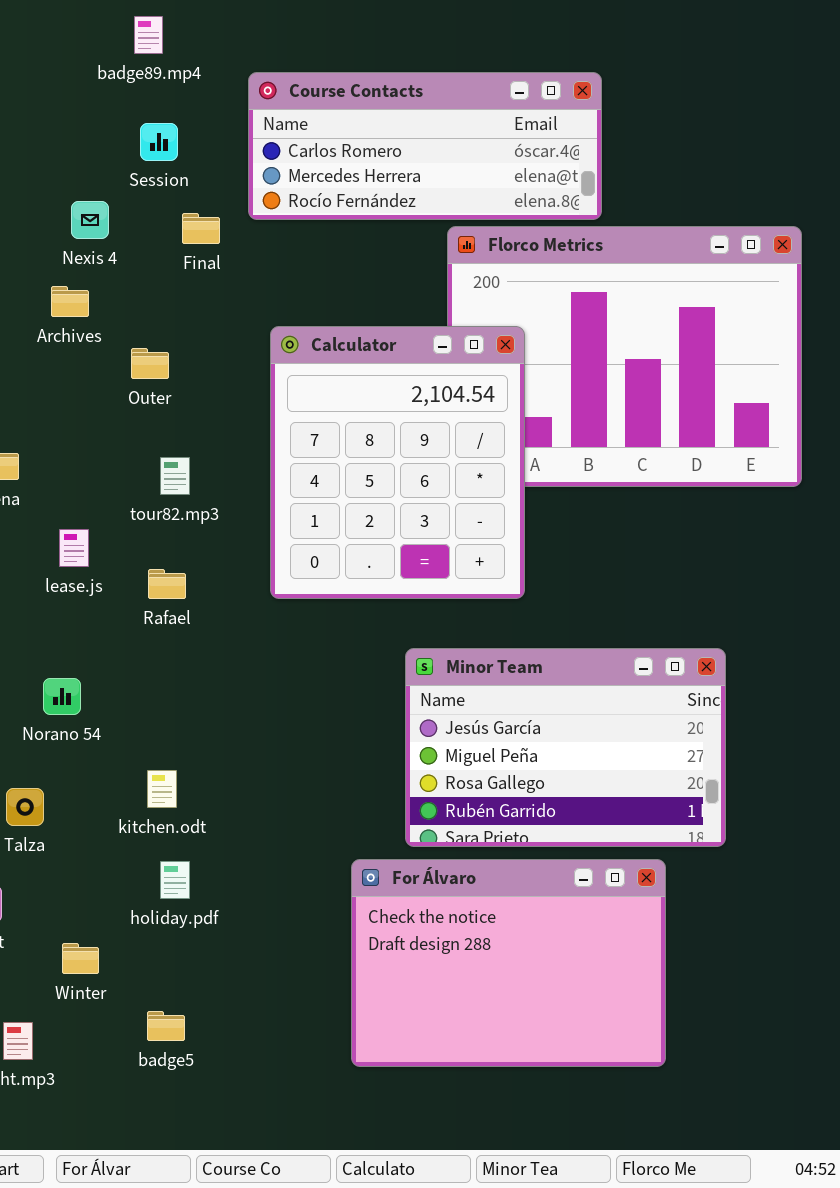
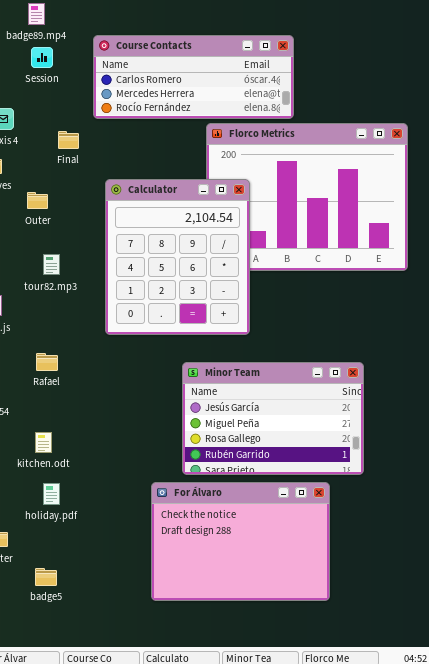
Session: [140,123,178,161] -> [31,47,53,68], moved
Final: [182,213,220,244] -> [58,131,79,149], moved
Rafael: [148,569,186,599] -> [36,353,58,371], moved

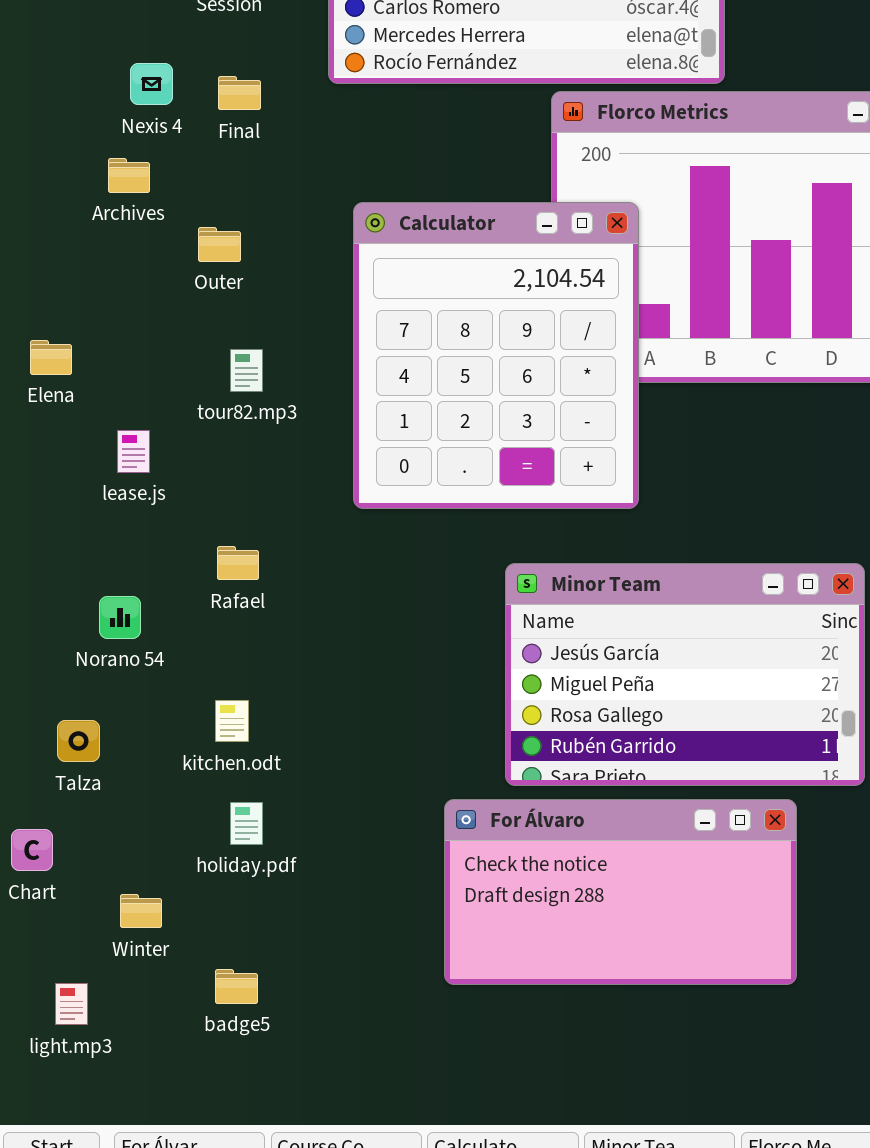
Final: [58,131,79,149] -> [218,76,261,110], moved
For Álvaro: [151,482,330,601] -> [444,799,797,985], resized

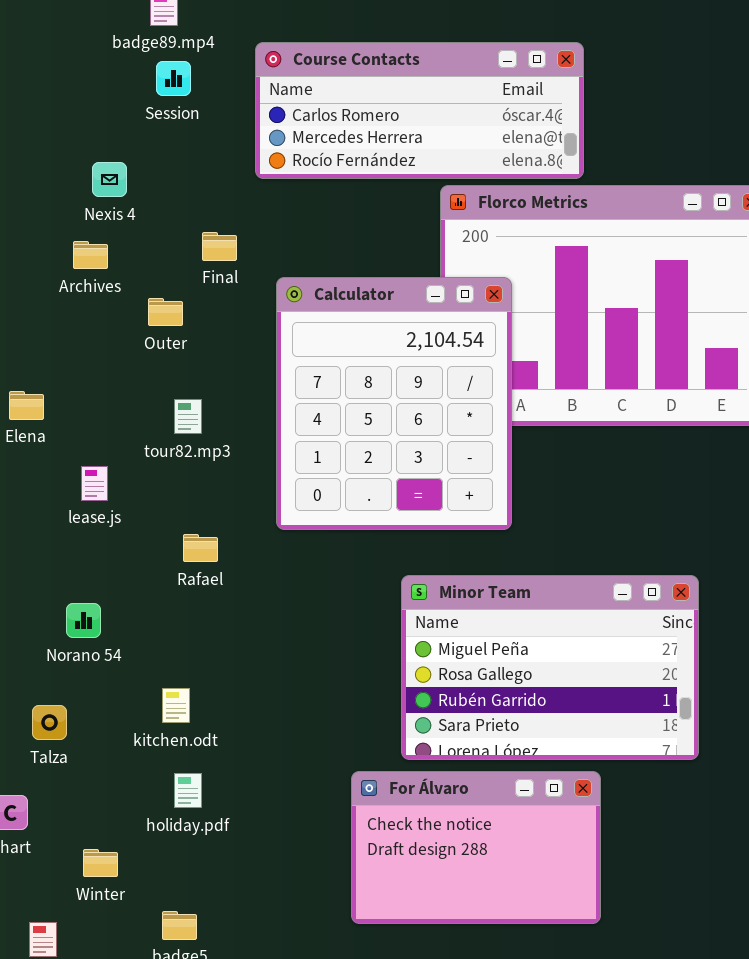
Final: [218,76,261,110] -> [202,232,237,261], moved
Rafael: [217,546,259,580] -> [183,534,218,562], moved
Minor Team: [505,563,865,786] -> [401,575,699,760], scrolled down 1 row
For Álvaro: [444,799,797,985] -> [351,771,601,924], resized

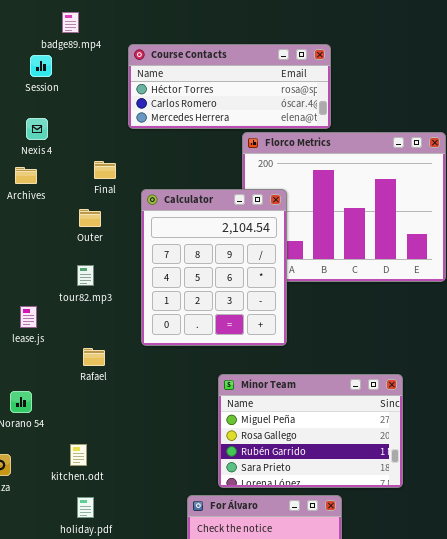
Course Contacts: [255,42,584,179] -> [128,44,331,129], scrolled up 1 row
Session: [156,61,191,96] -> [30,55,52,77], moved
Outer: [148,298,183,326] -> [79,209,101,227], moved

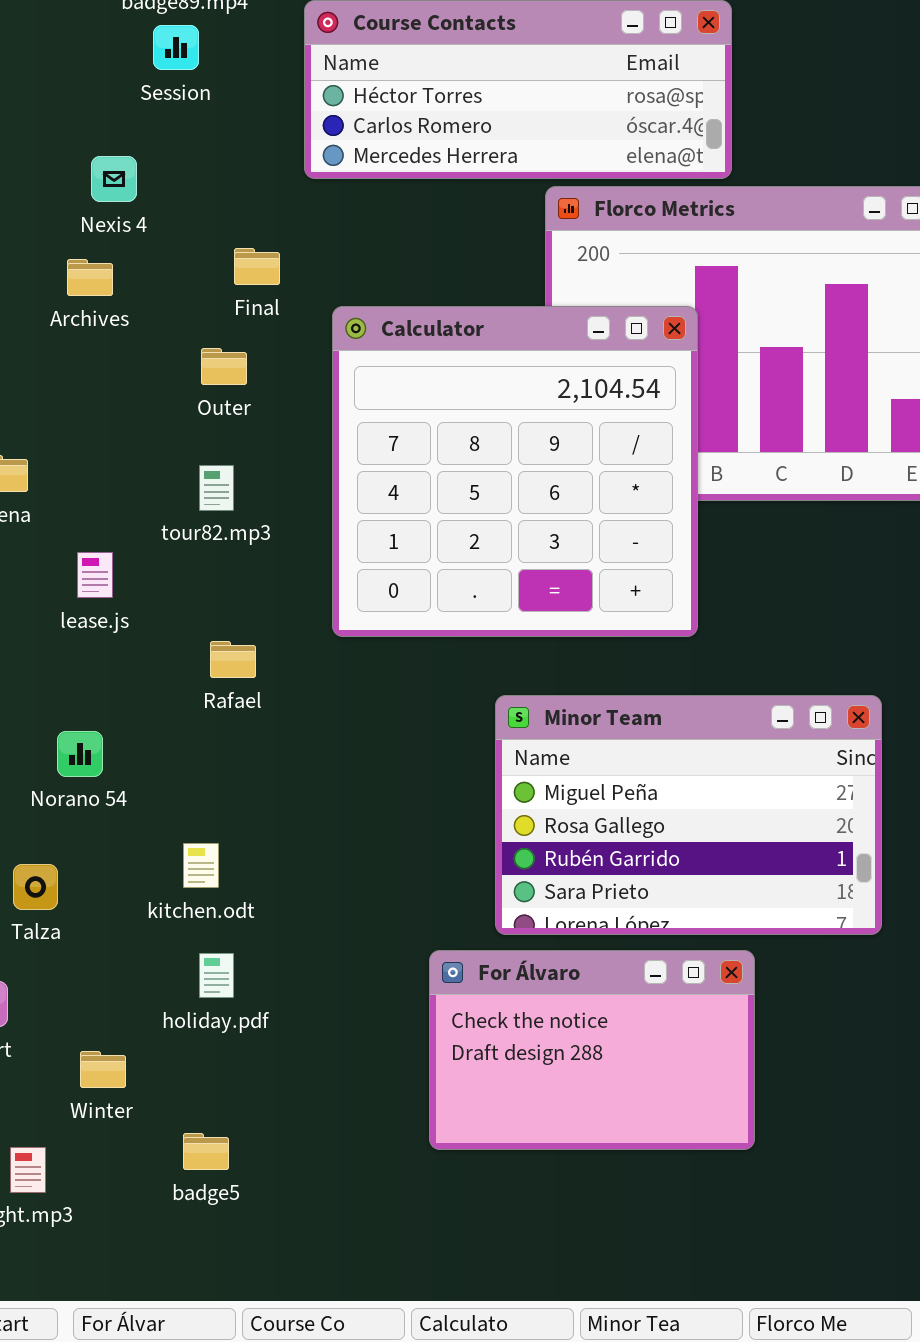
Session: [30,55,52,77] -> [153,25,199,70], moved
Calculator: [141,189,287,346] -> [332,306,698,637], resized

